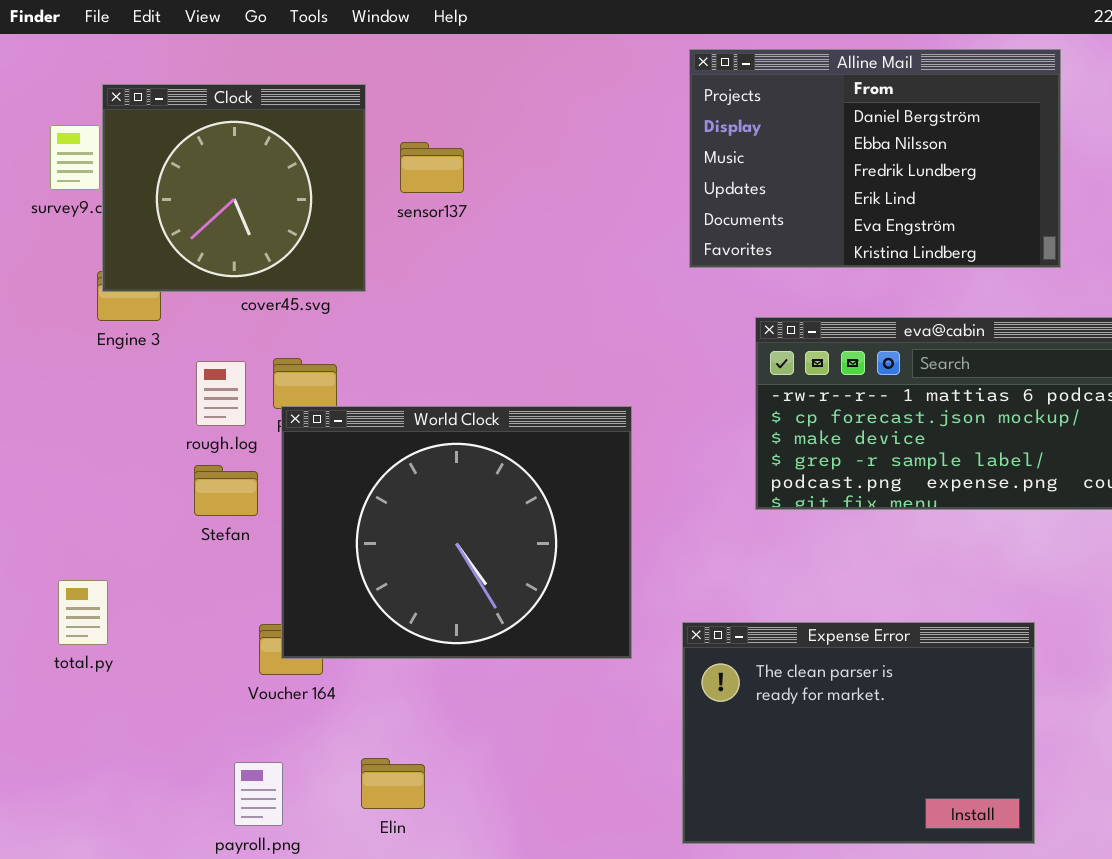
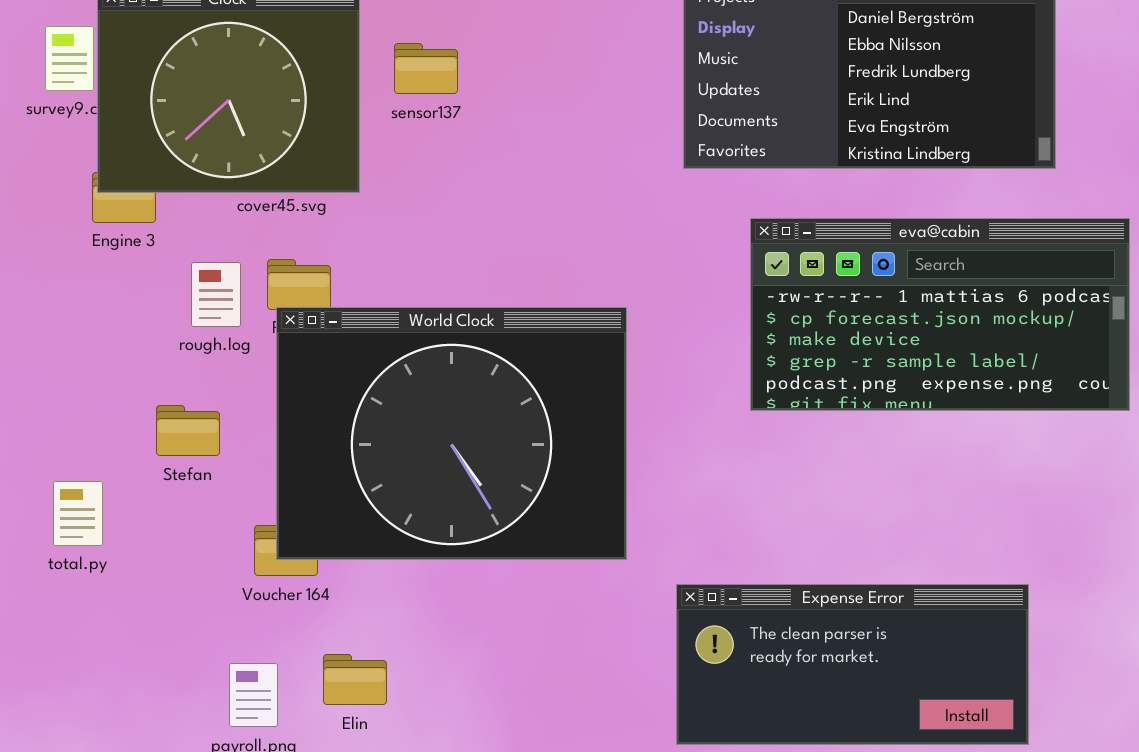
Stefan: [194,465,258,516] -> [156,405,220,456], moved
Expense Error: [682,622,1035,844] -> [676,584,1029,745], resized
Elin: [361,758,425,809] -> [323,654,387,705], moved

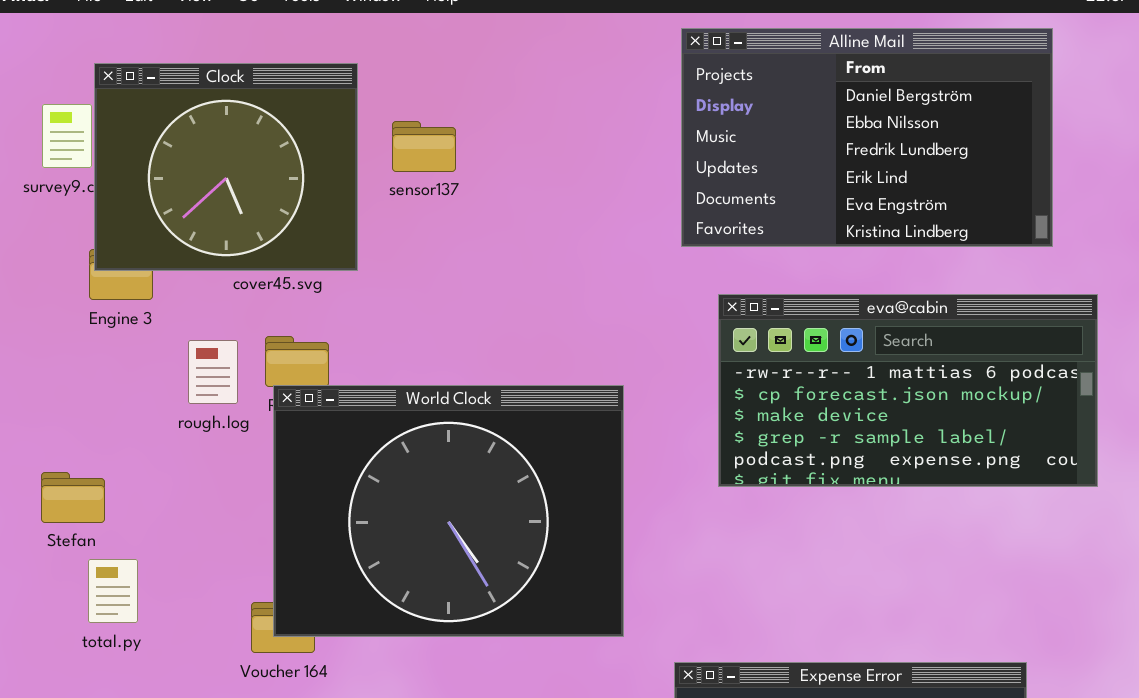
eva@cabin: [750,218,1130,411] -> [718,294,1098,487], moved
Stefan: [156,405,220,456] -> [41,472,105,523], moved
total.py: [53,481,103,546] -> [88,559,138,623], moved

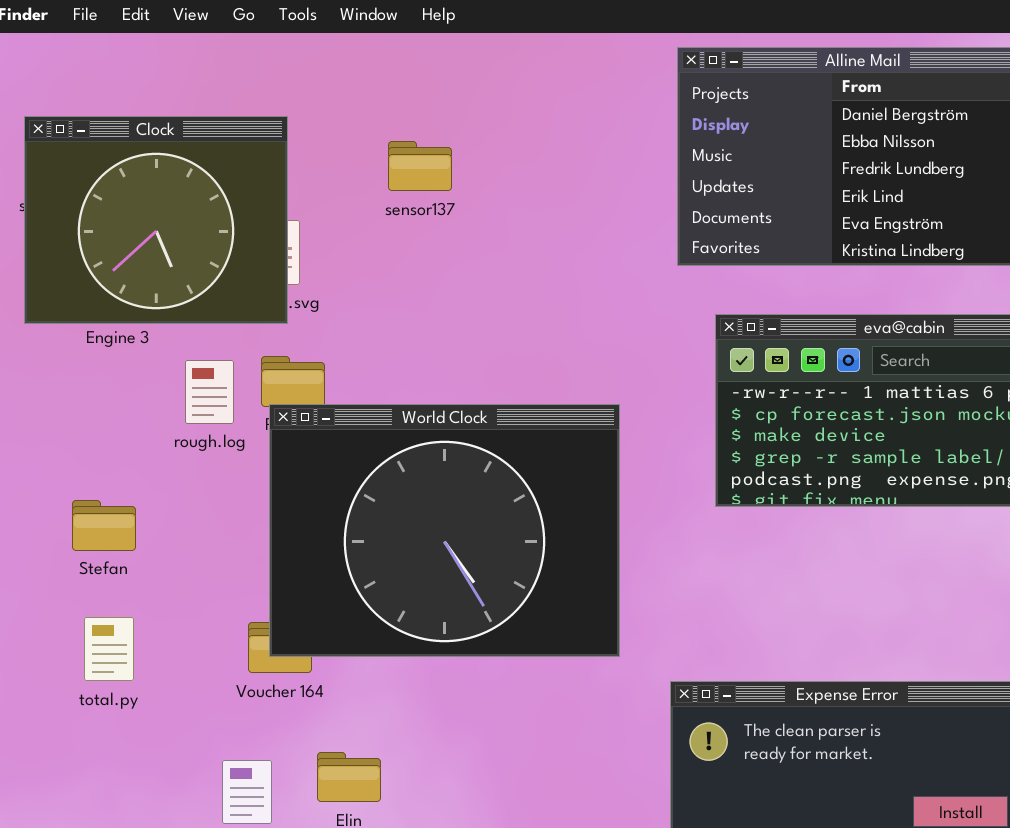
Clock: [94,63,358,271] -> [24,116,288,324], moved
Stefan: [41,472,105,523] -> [72,500,136,551], moved
total.py: [88,559,138,623] -> [84,617,134,681], moved

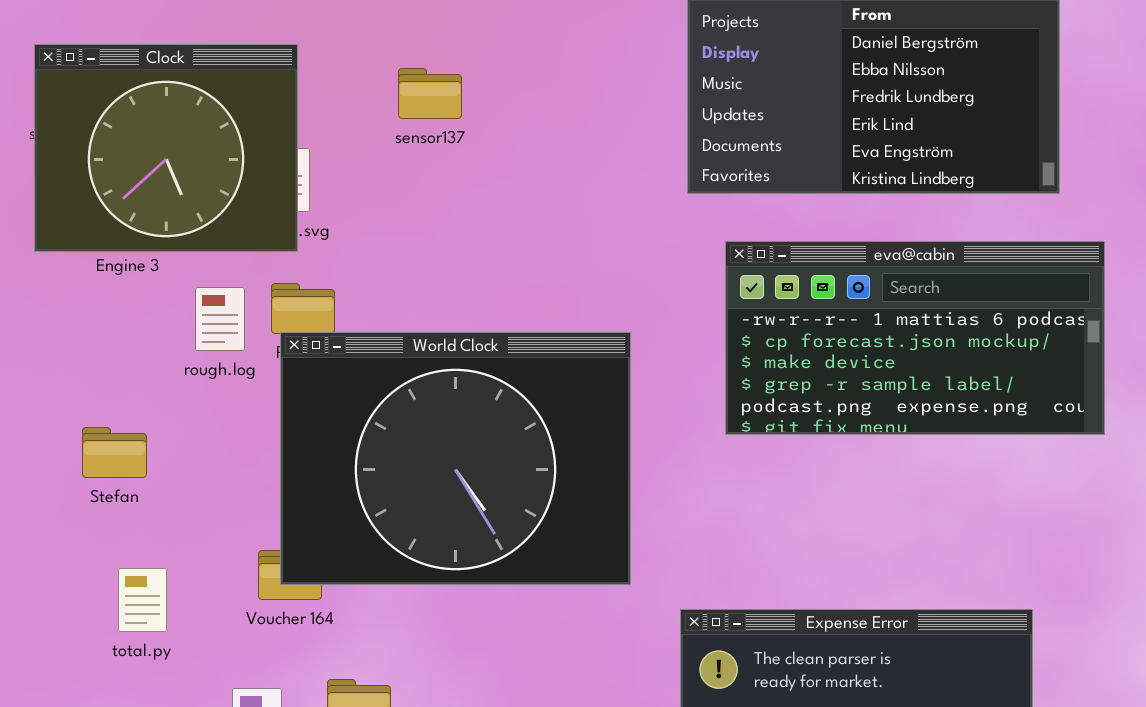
total.py: [84,617,134,681] -> [118,568,167,632], moved

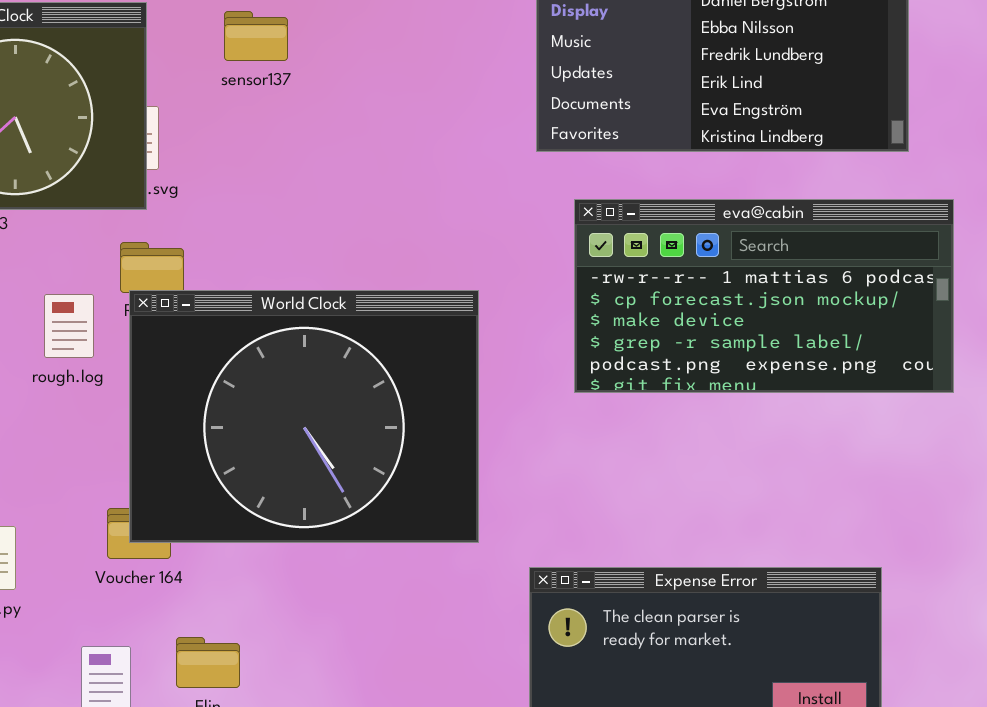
sensor137: [398,68,462,119] -> [224,11,288,61], moved
rough.log: [195,287,245,351] -> [44,294,94,358], moved

